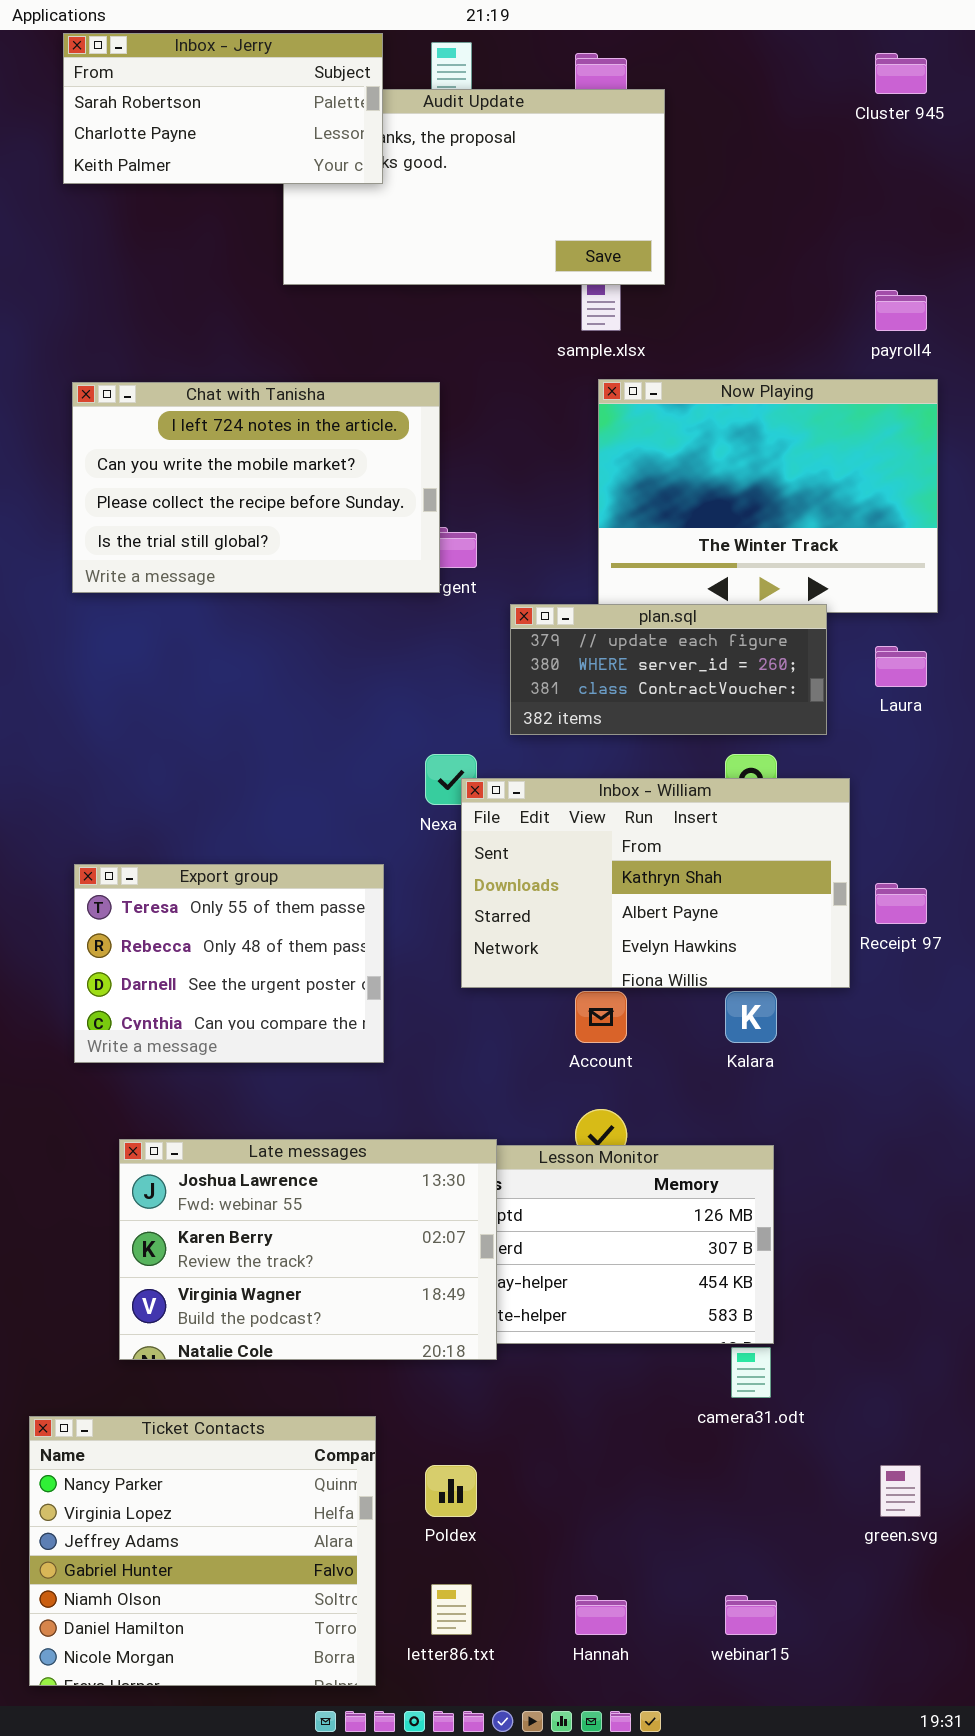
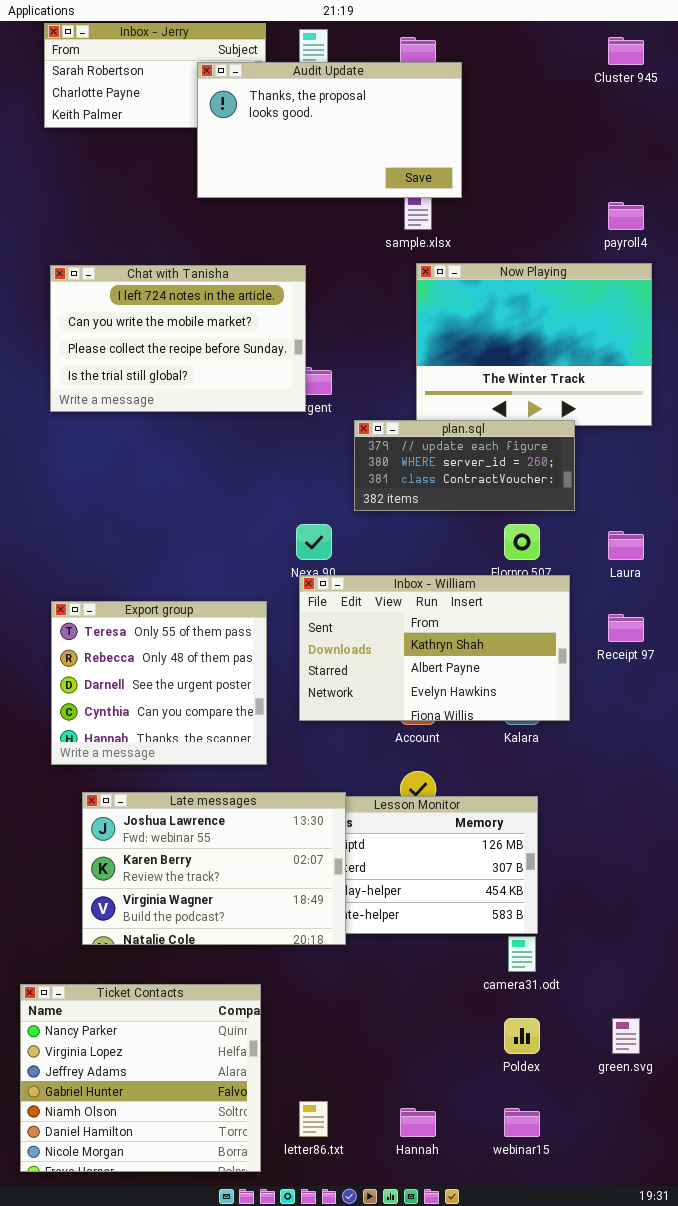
Audit Update: [283,89,665,285] -> [197,62,462,198], raised
Laura: [875,646,927,687] -> [608,531,644,560], moved
Inbox - William: [461,778,850,988] -> [299,575,570,721], moved
Export group: [74,864,384,1063] -> [51,601,267,765], resized
Poldex: [425,1465,477,1517] -> [504,1018,540,1054], moved

